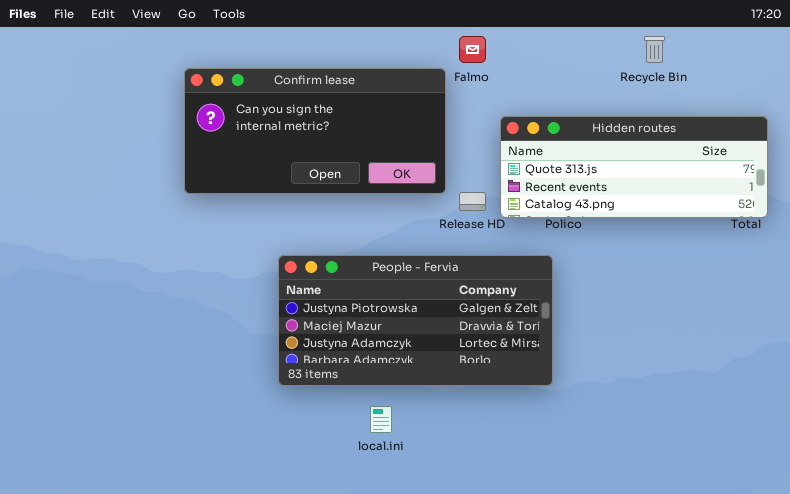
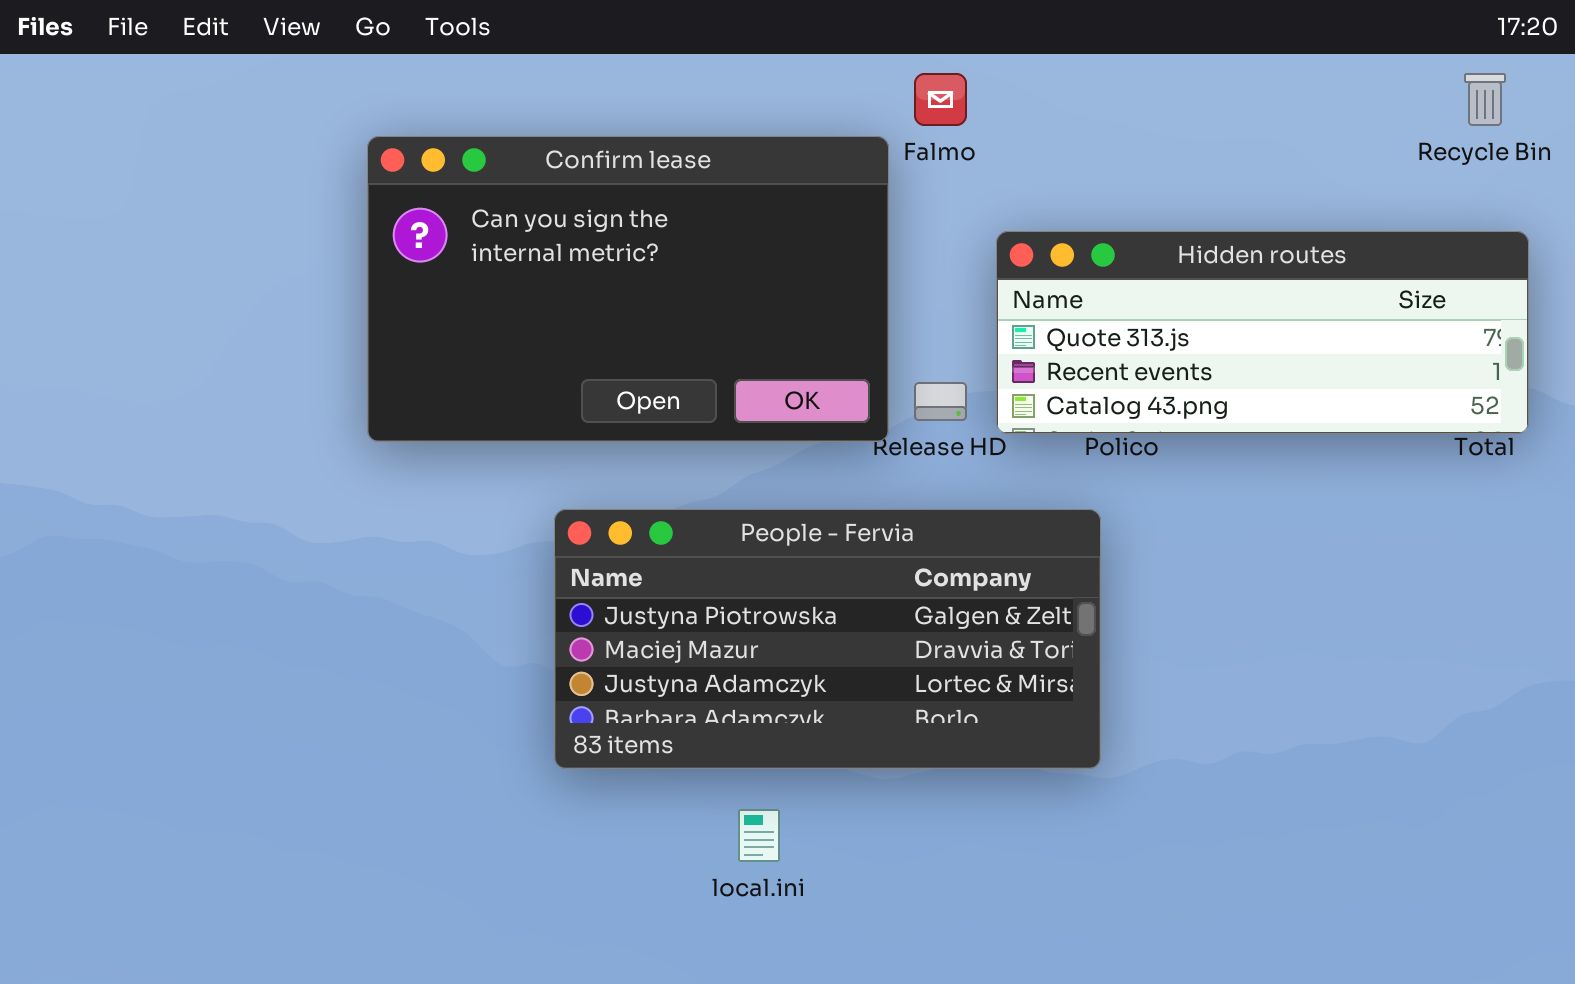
Recycle Bin: [644,36,665,63] -> [1464,73,1506,126], moved
Confirm lease: [184,68,446,194] -> [367,136,889,442], resized

